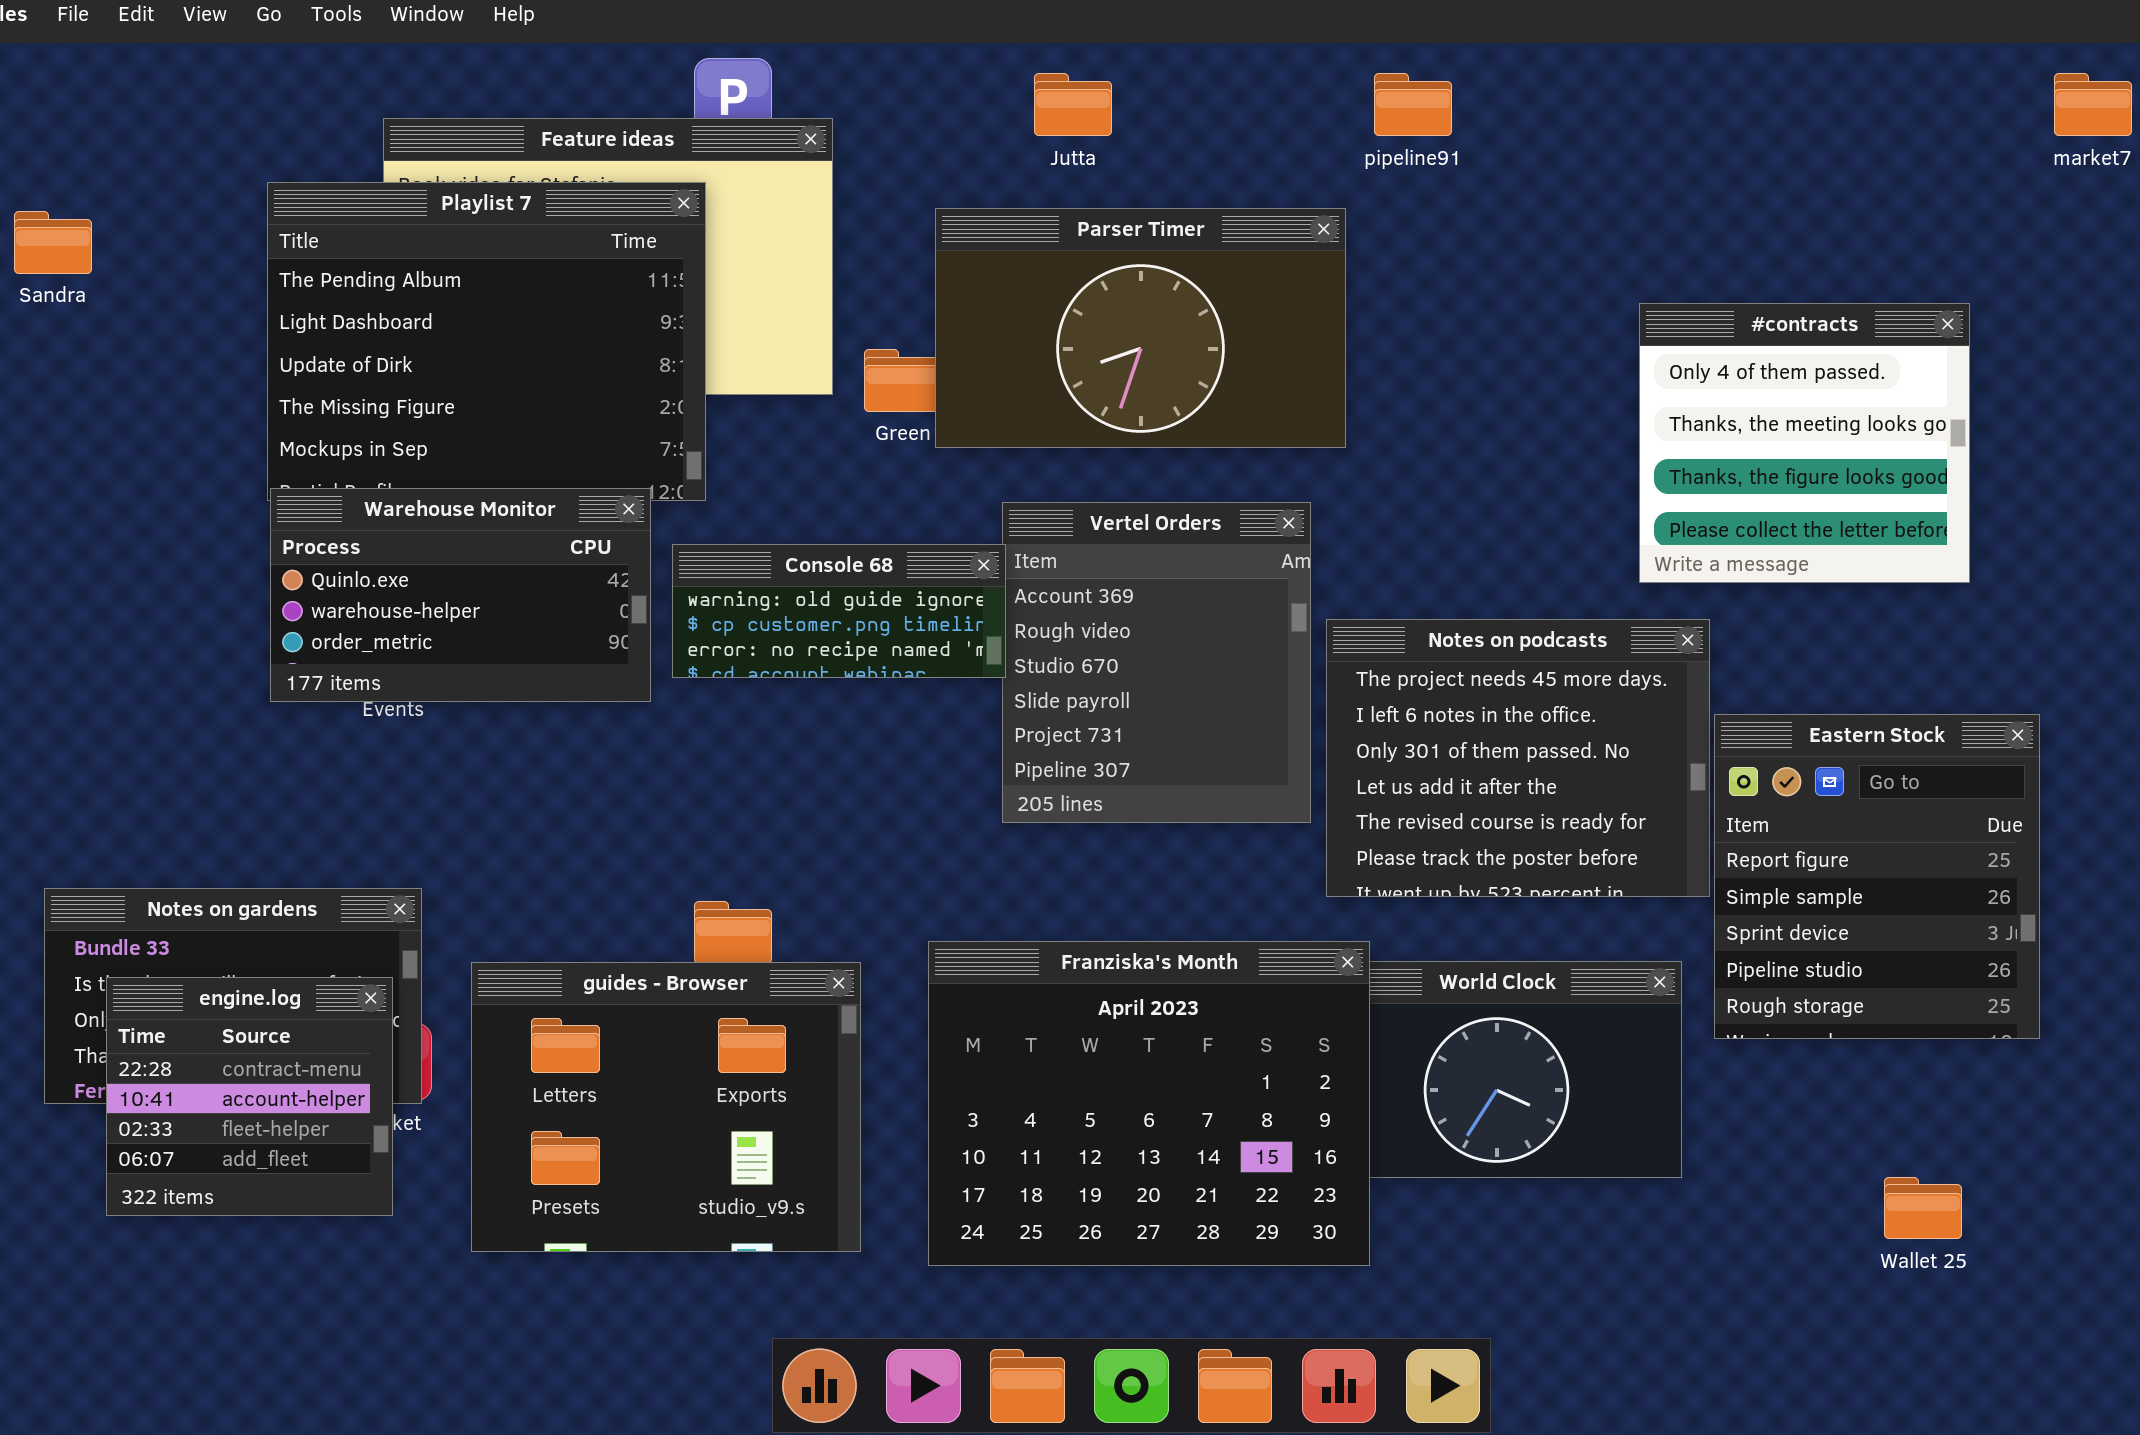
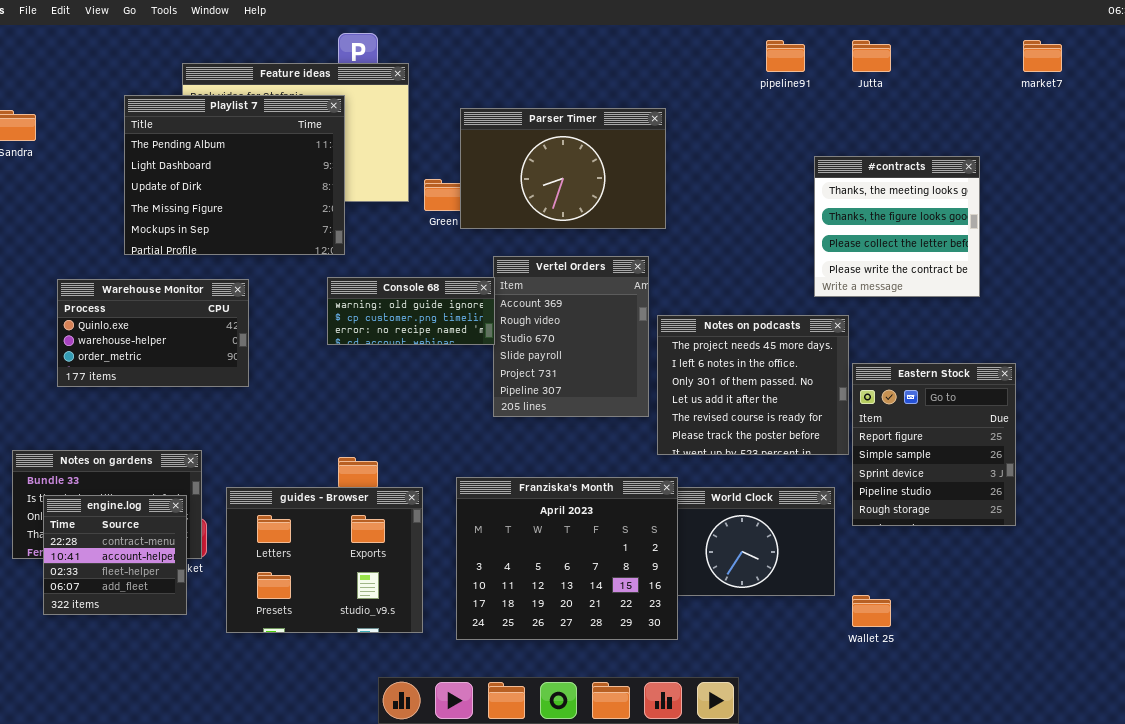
Jutta: [1034,73,1112,136] -> [852,40,891,72], moved
pipeline91: [1374,73,1452,136] -> [766,40,805,72], moved
#contracts: [1639,303,1970,583] -> [814,156,980,297], scrolled down 1 row
Warehouse Monitor: [270,488,651,702] -> [57,279,249,387], moved
Wallet 25: [1884,1177,1962,1239] -> [852,595,891,627], moved

